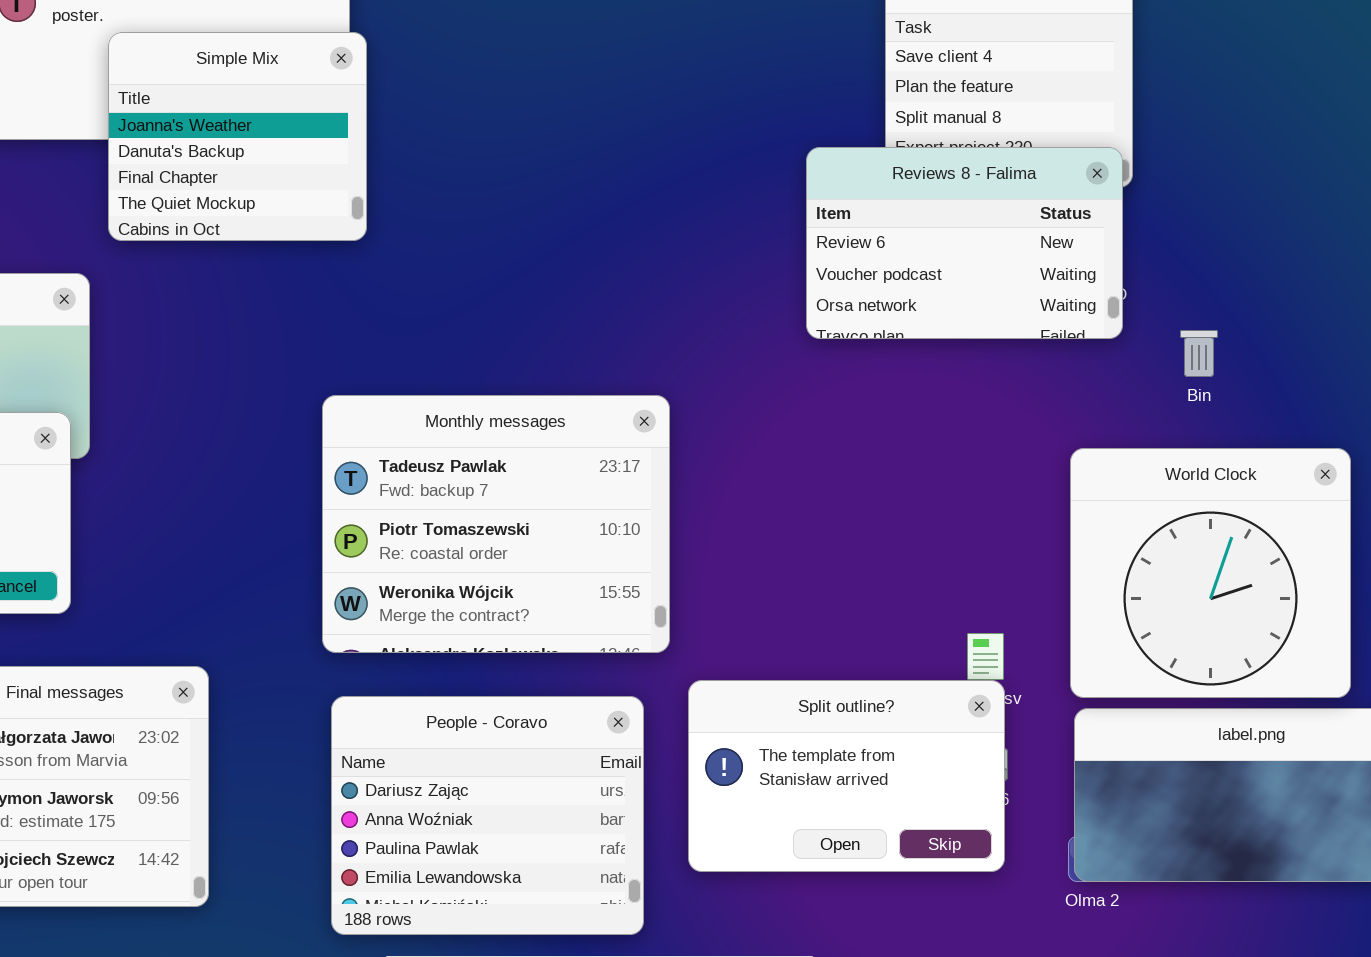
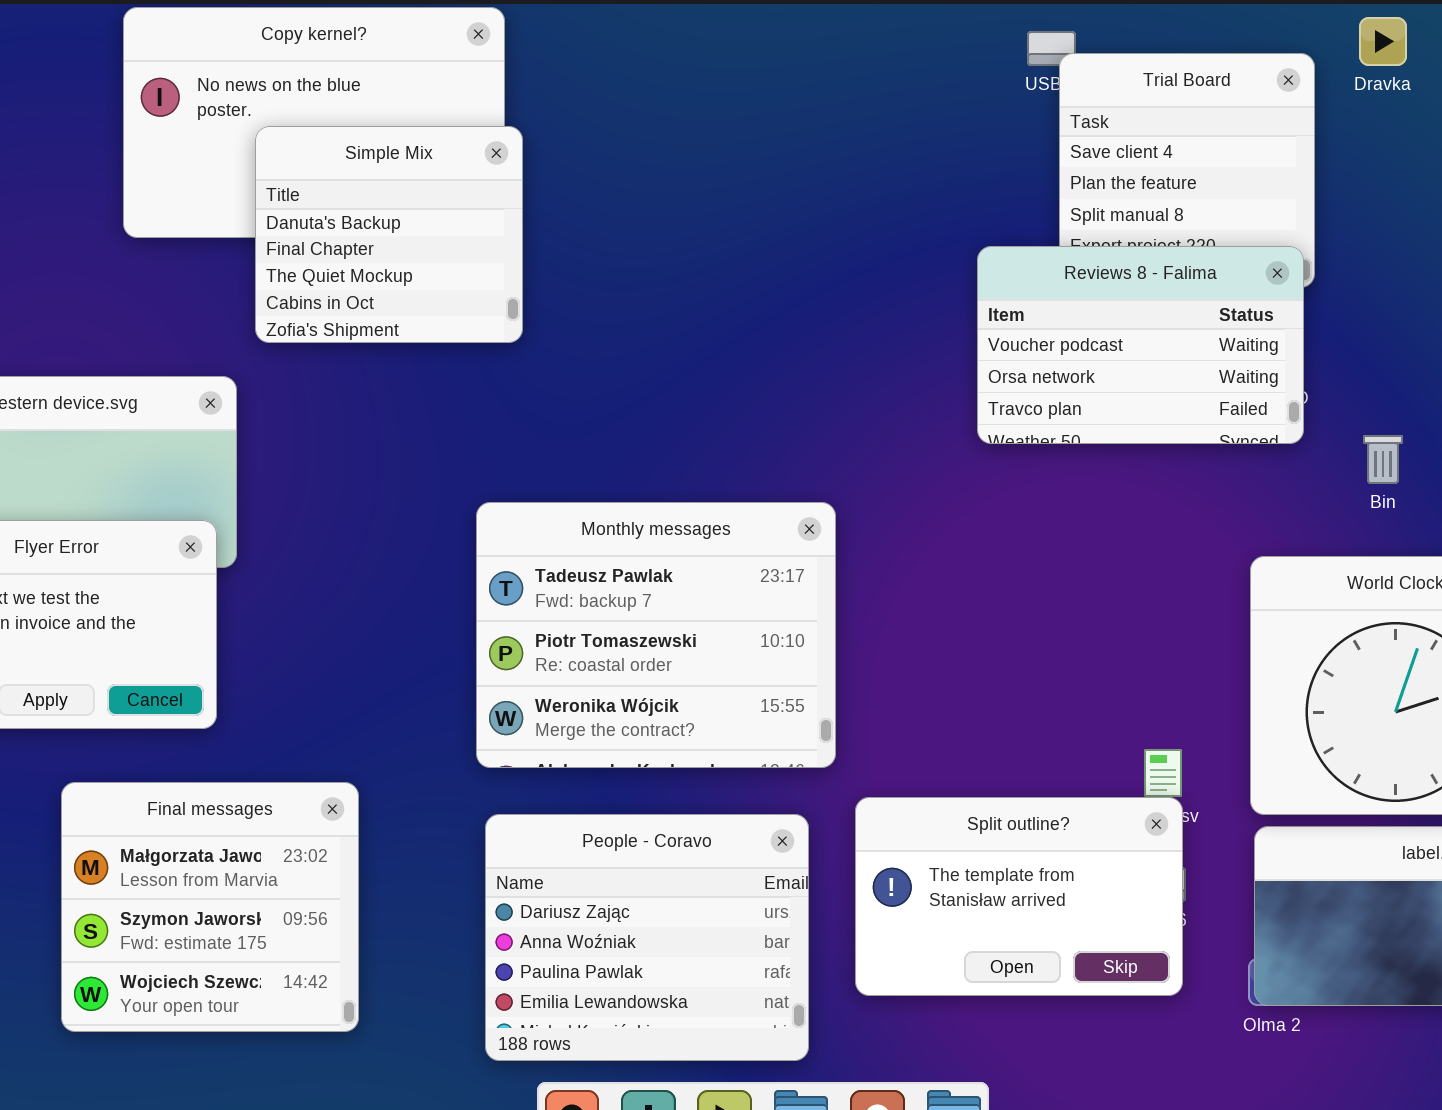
Simple Mix: [108,32,367,241] -> [255,126,523,343], scrolled down 1 row
Reviews 8 - Falima: [806,147,1123,339] -> [977,246,1304,444], scrolled down 1 row

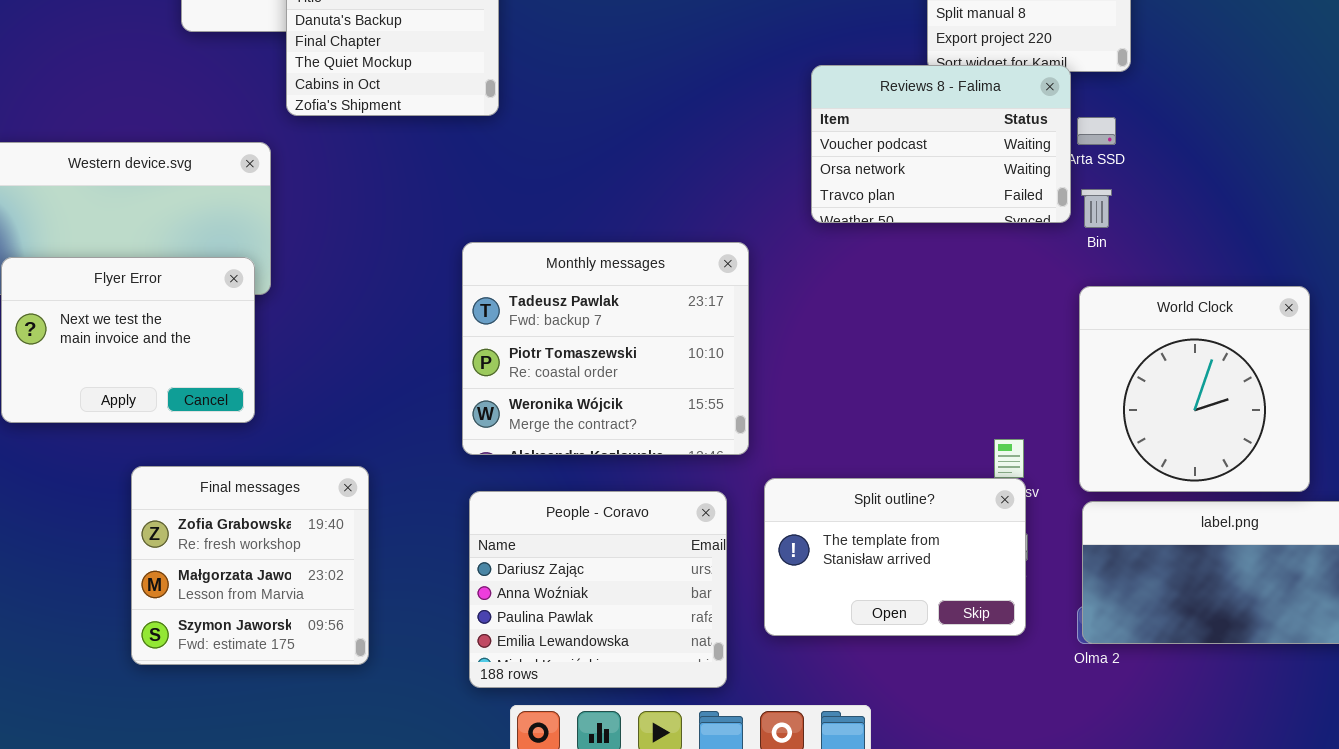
Reviews 8 - Falima: [977,246,1304,444] -> [811,65,1071,223], moved
Bin: [1363,435,1403,484] -> [1081,189,1112,228], moved
Final messages: [61,782,359,1032] -> [131,466,369,665], scrolled up 1 row

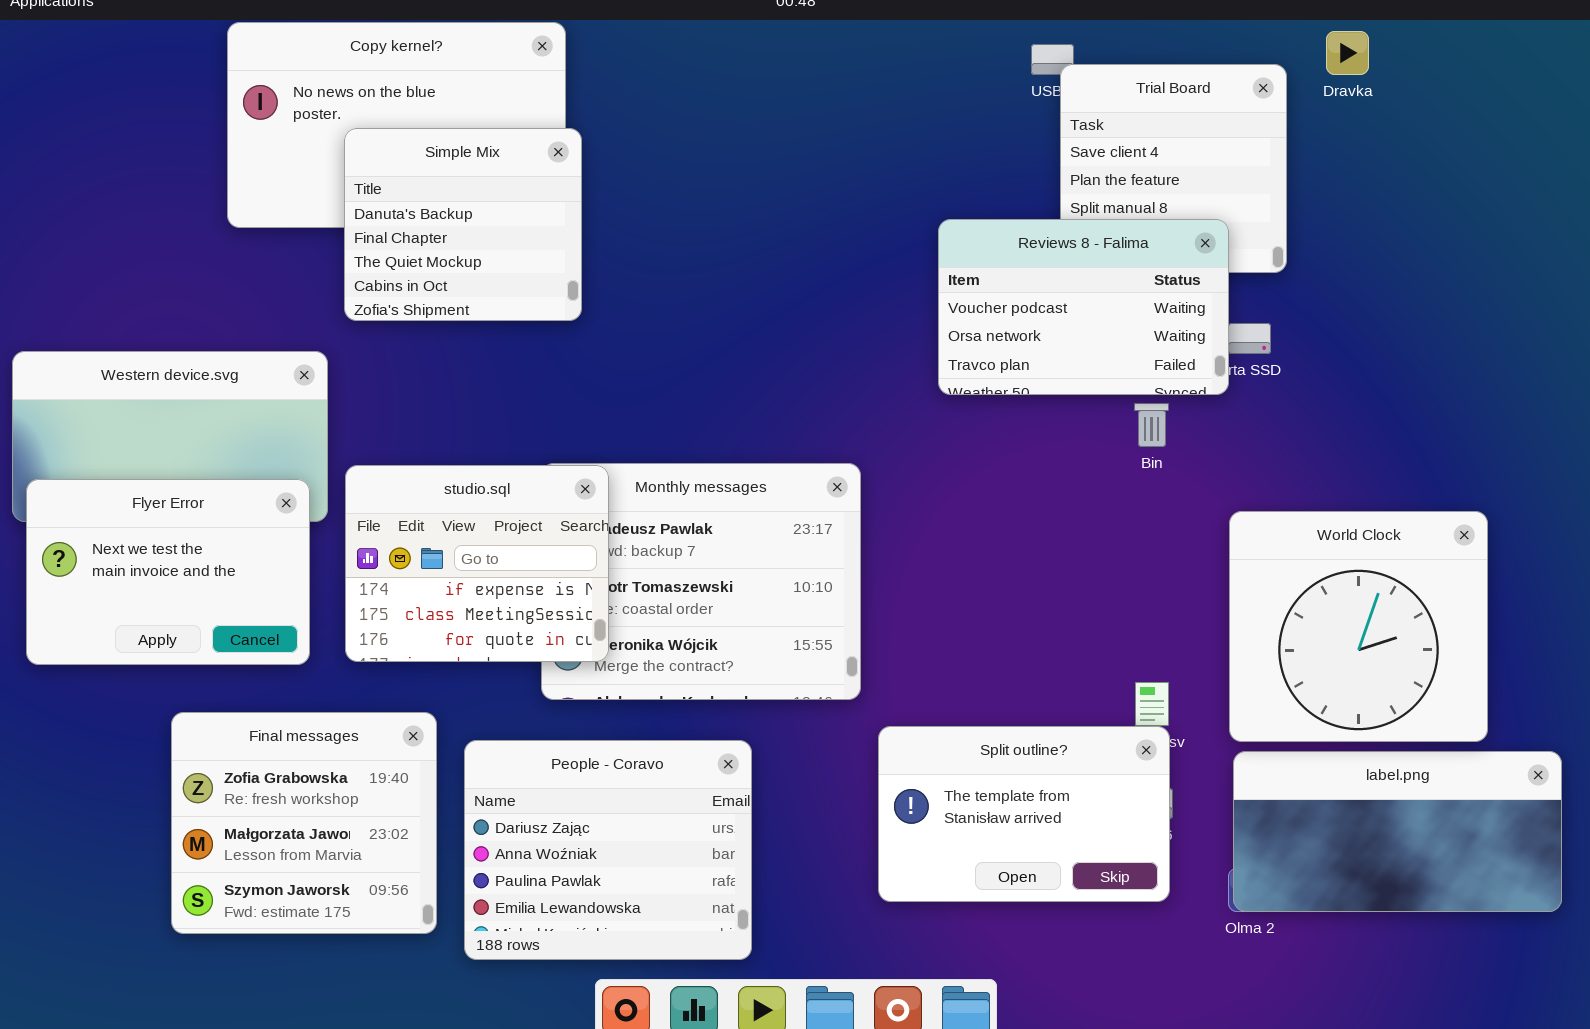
Reviews 8 - Falima: [811,65,1071,223] -> [938,219,1229,395], moved
Bin: [1081,189,1112,228] -> [1134,403,1169,447], moved
studio.sql: none -> [345,465,609,662], opened
People - Coravo: [469,491,727,688] -> [464,740,752,960], moved

